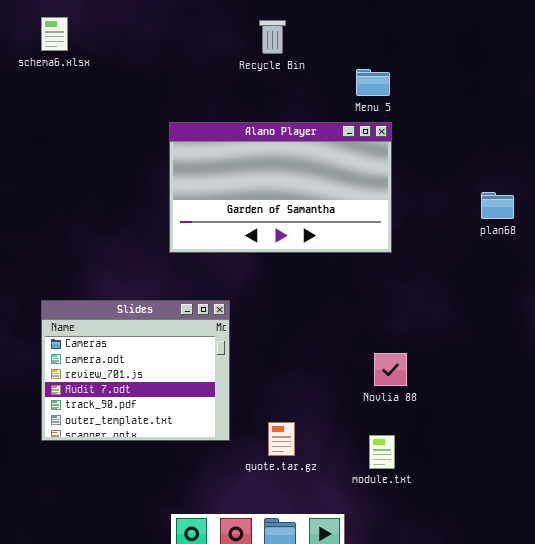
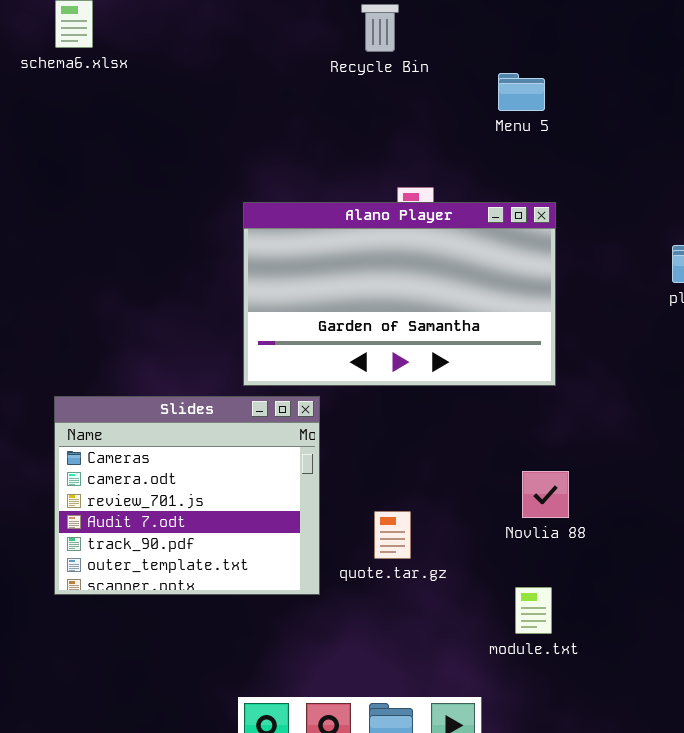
Alano Player: [169,122,392,253] -> [243,202,556,386], moved
quote.tar.gz: [268,422,295,456] -> [374,511,411,559], moved

